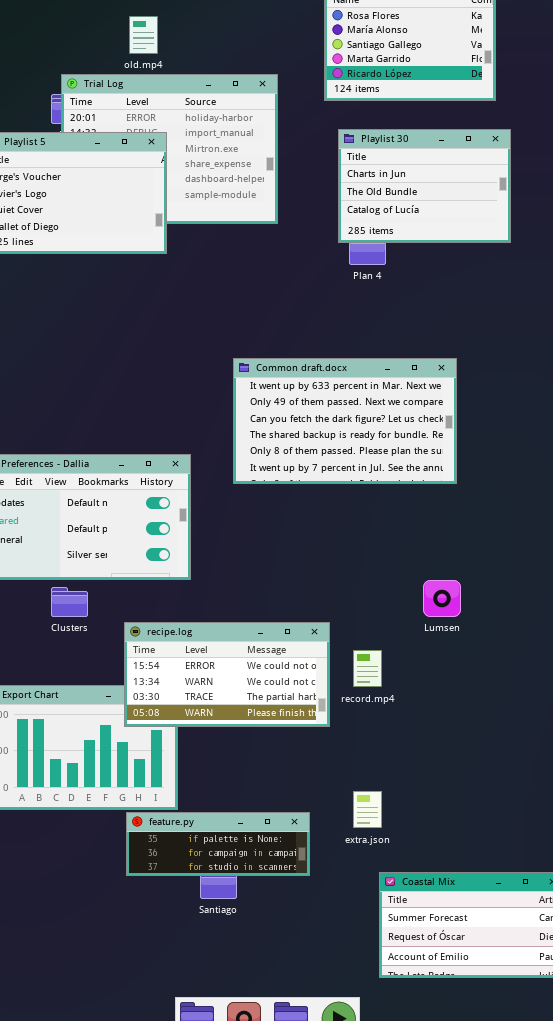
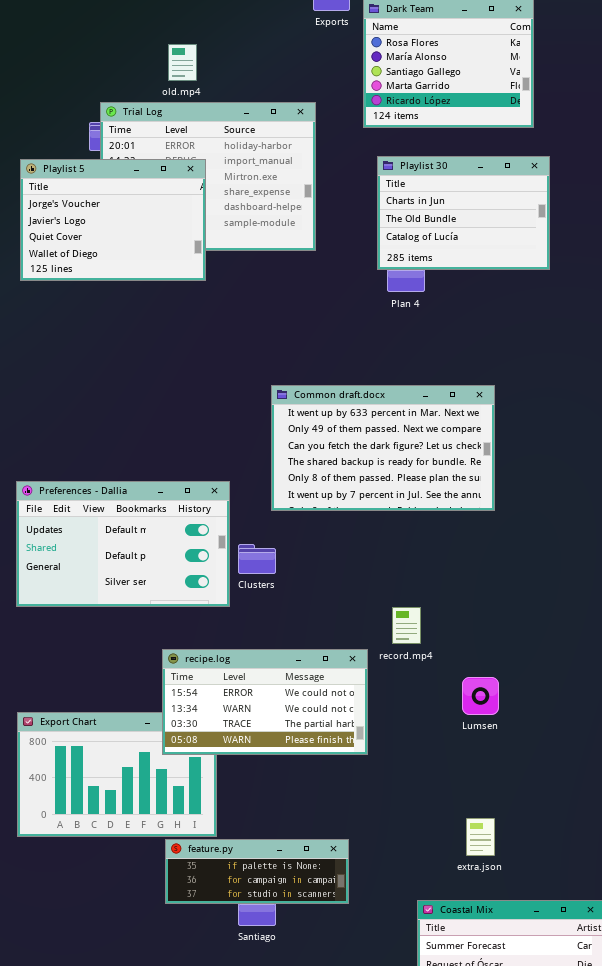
Lumsen: [423,580,461,617] -> [462,677,499,715], moved
Clusters: [51,587,88,617] -> [238,544,276,574], moved
record.mp4: [353,650,382,687] -> [392,607,421,644], moved
extra.json: [353,791,382,828] -> [466,818,495,856], moved

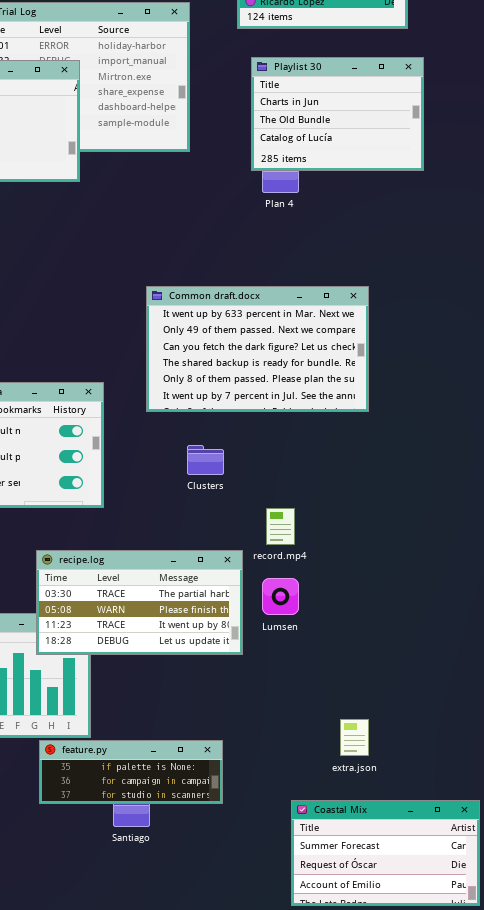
Clusters: [238,544,276,574] -> [187,445,224,475], moved
recipe.log: [162,649,368,755] -> [36,550,243,655], scrolled down 2 rows
Lumsen: [462,677,499,715] -> [262,578,299,615], moved

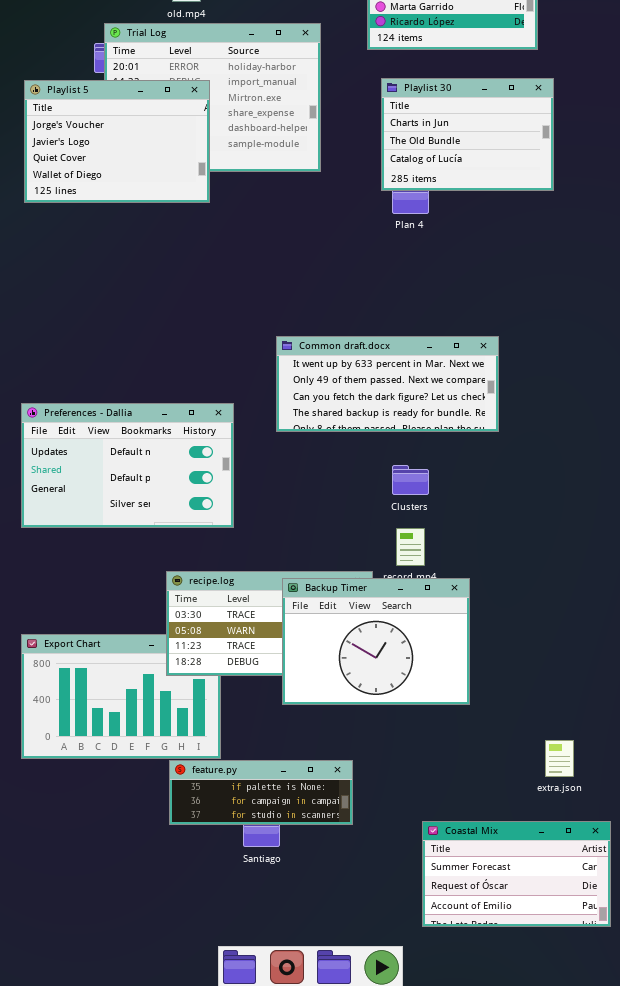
Common draft.docx: [146,286,369,412] -> [276,336,499,432], resized
Clusters: [187,445,224,475] -> [392,465,429,495], moved
Backup Timer: none -> [282,578,470,705], opened
extra.json: [340,719,369,756] -> [545,740,574,777], moved

